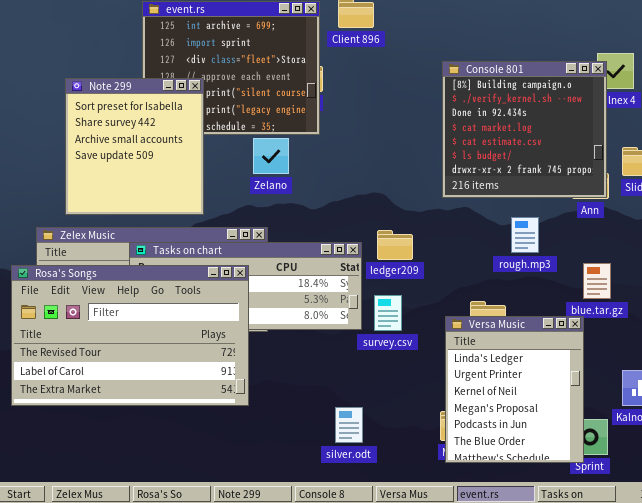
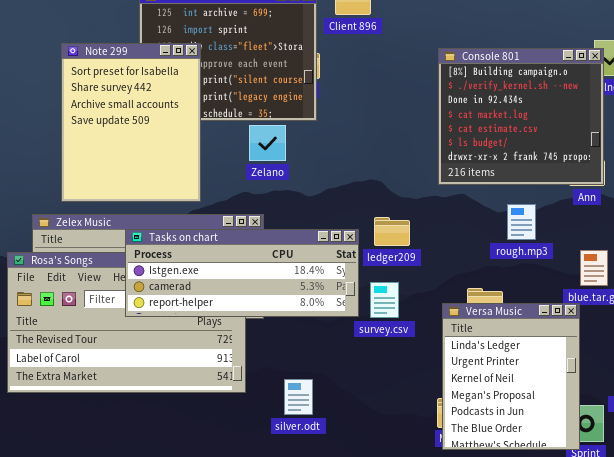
Note 299: [65,78,204,215] -> [61,43,201,202], resized
Tasks on chart: [129,242,362,330] -> [125,229,359,317], raised
silver.odt: [335,407,363,443] -> [284,379,313,415], moved

